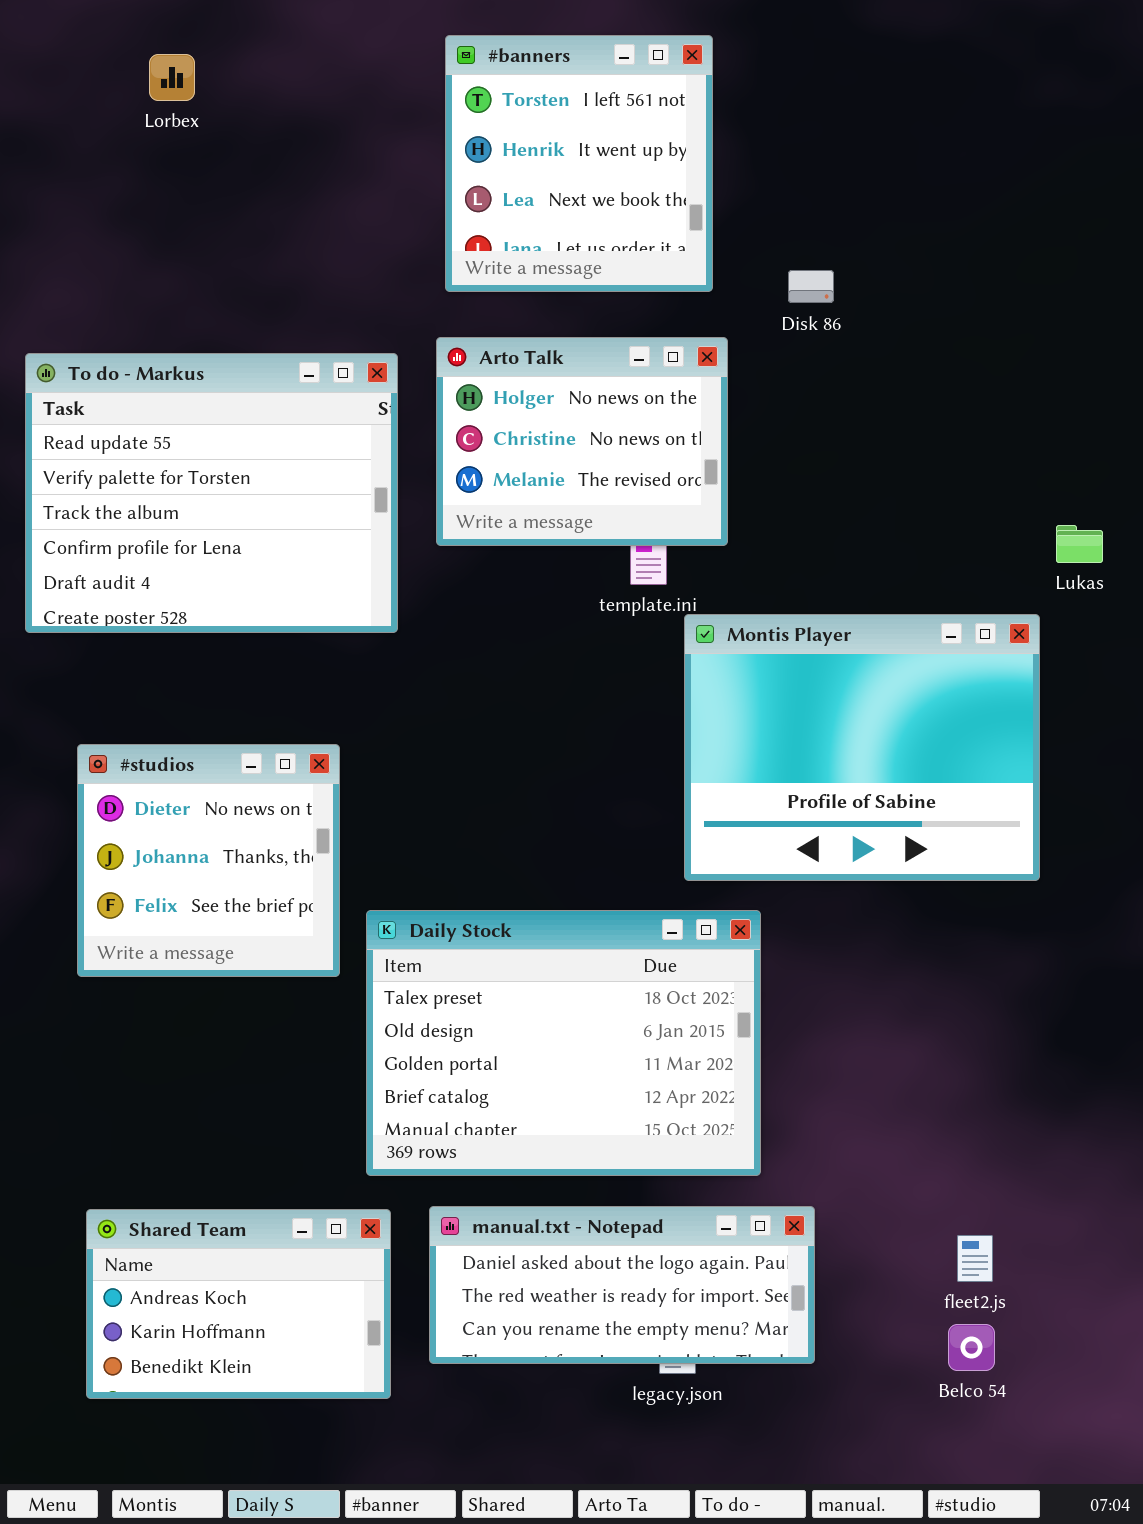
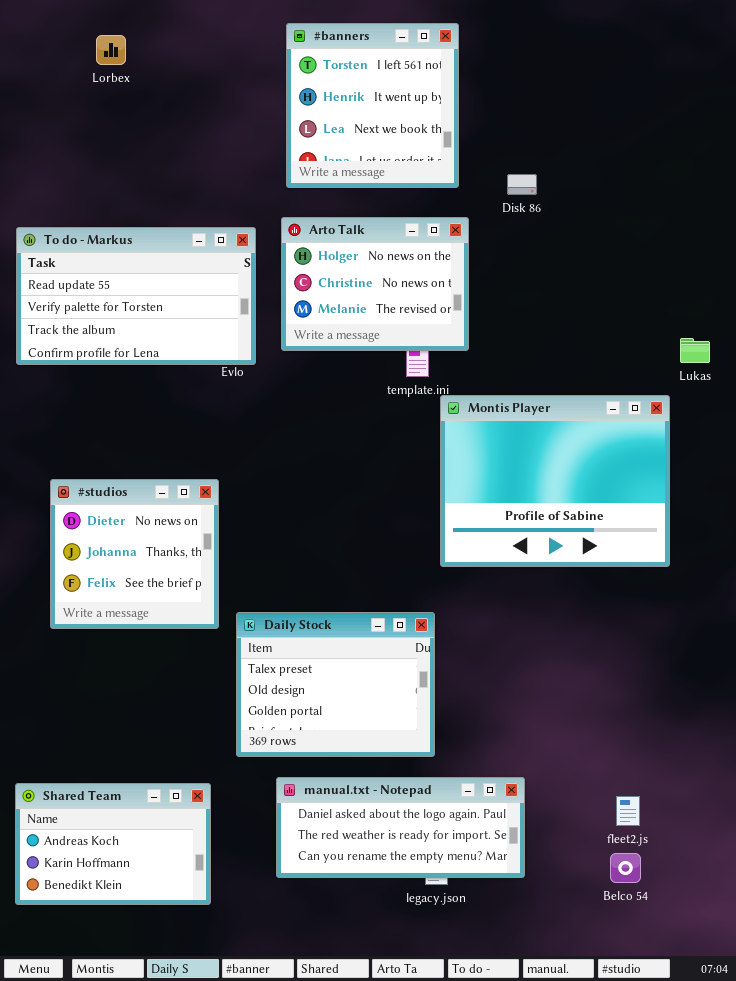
To do - Markus: [25,353,398,633] -> [16,227,256,365], resized
Daily Stock: [366,910,761,1176] -> [236,612,435,757], resized
Shared Team: [86,1209,391,1399] -> [15,783,211,905], moved

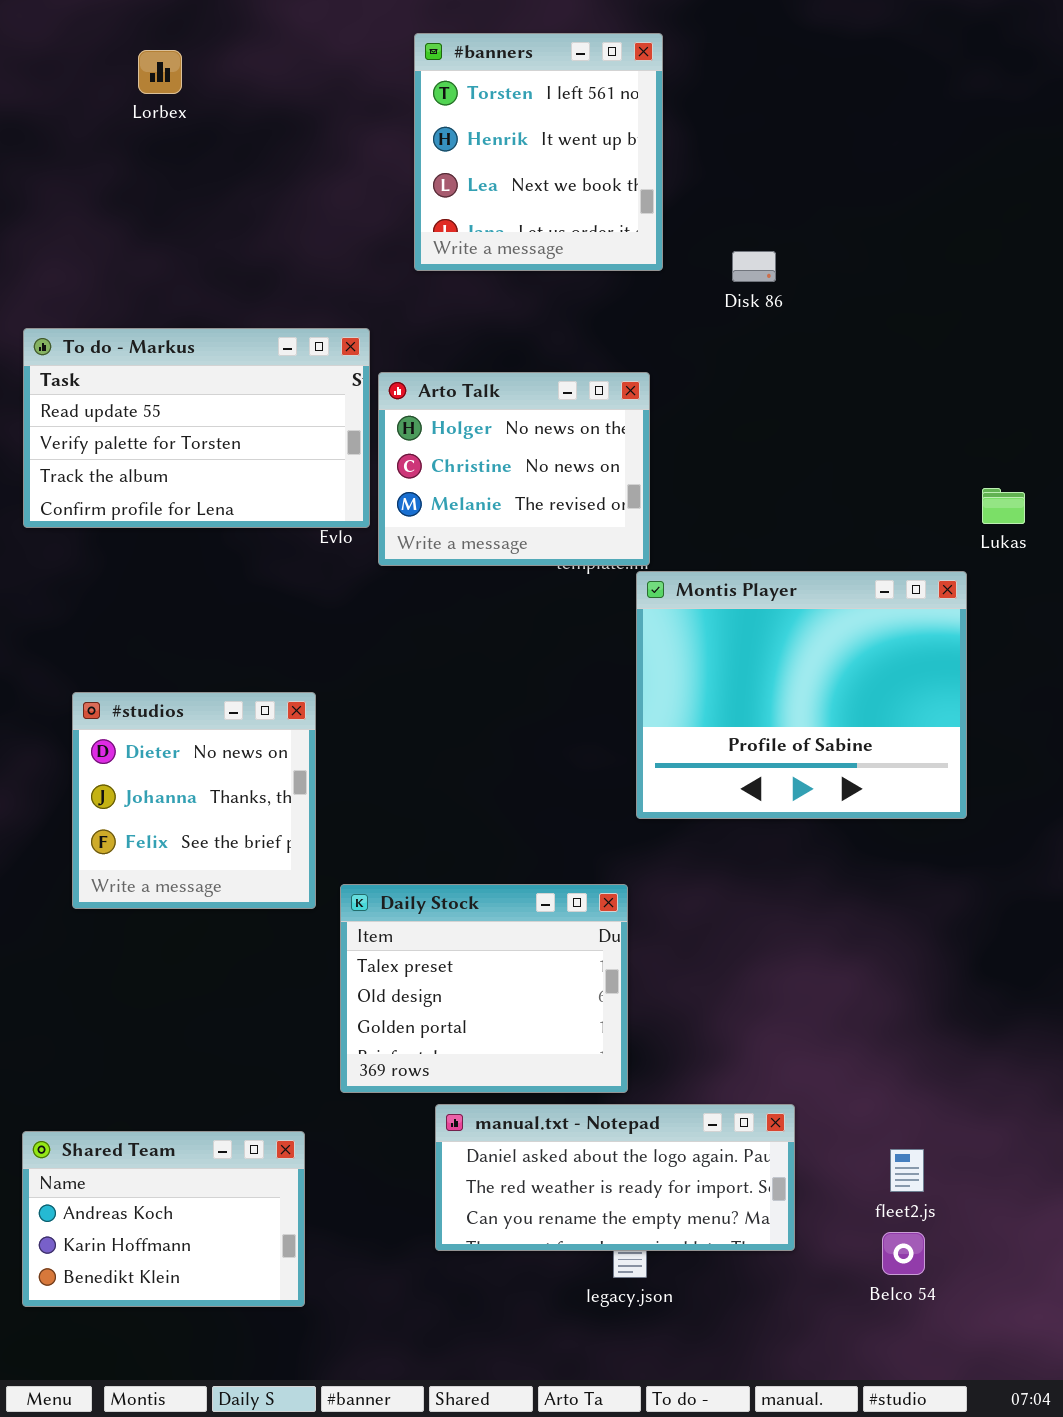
Arto Talk: [281,217,469,351] -> [378,372,650,566], moved
manual.txt - Notepad: [276,777,525,878] -> [435,1104,795,1251], moved

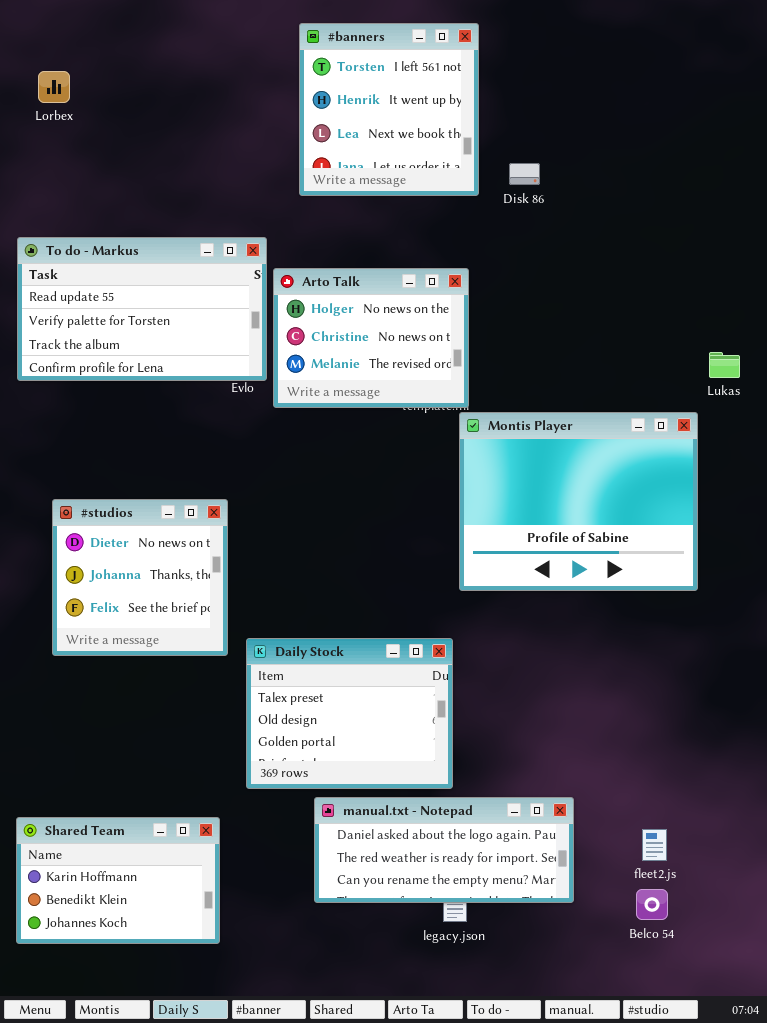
Lorbex: [138,50,182,94] -> [38,71,70,103], moved
Disk 86: [732,251,776,282] -> [509,163,540,185], moved
Shared Team: [22,1131,305,1307] -> [16,817,220,944], scrolled down 1 row

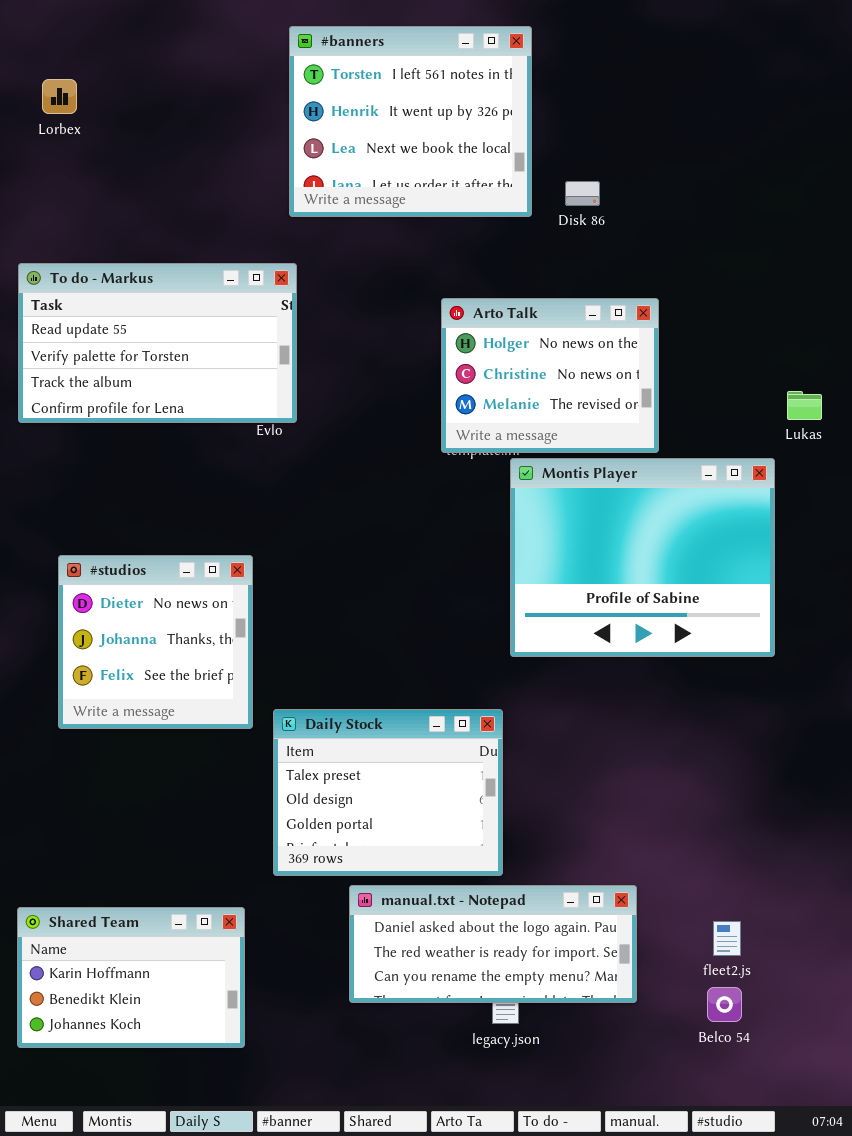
#banners: [299,23,479,196] -> [289,26,532,217], resized
Arto Talk: [273,268,469,408] -> [441,298,659,453], moved

